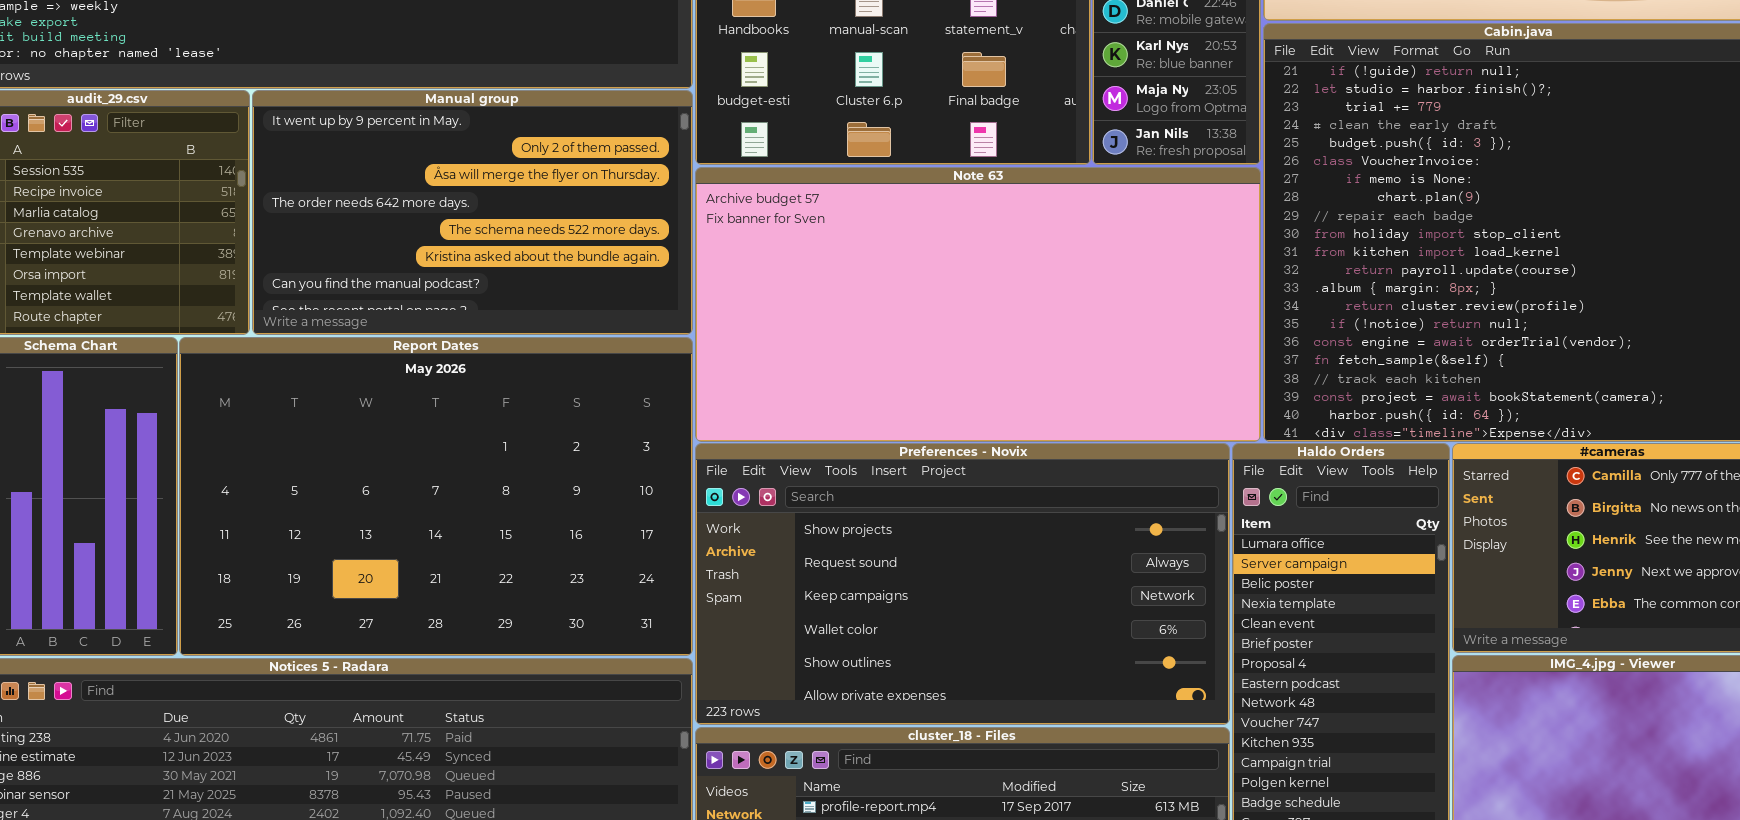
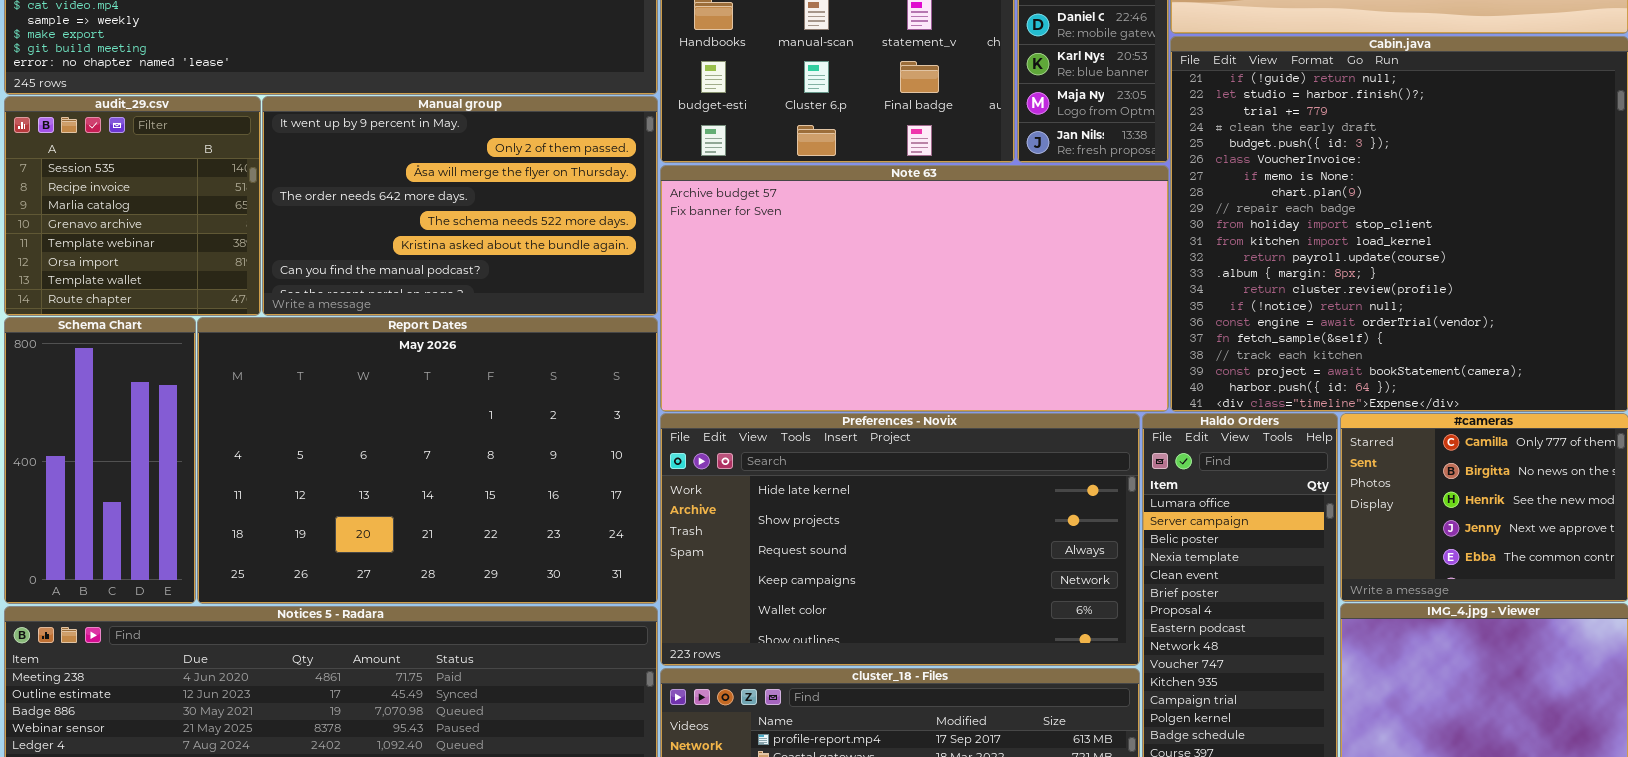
Preferences - Novix: [695,443,1230,725] -> [660,413,1140,666], scrolled up 1 row

